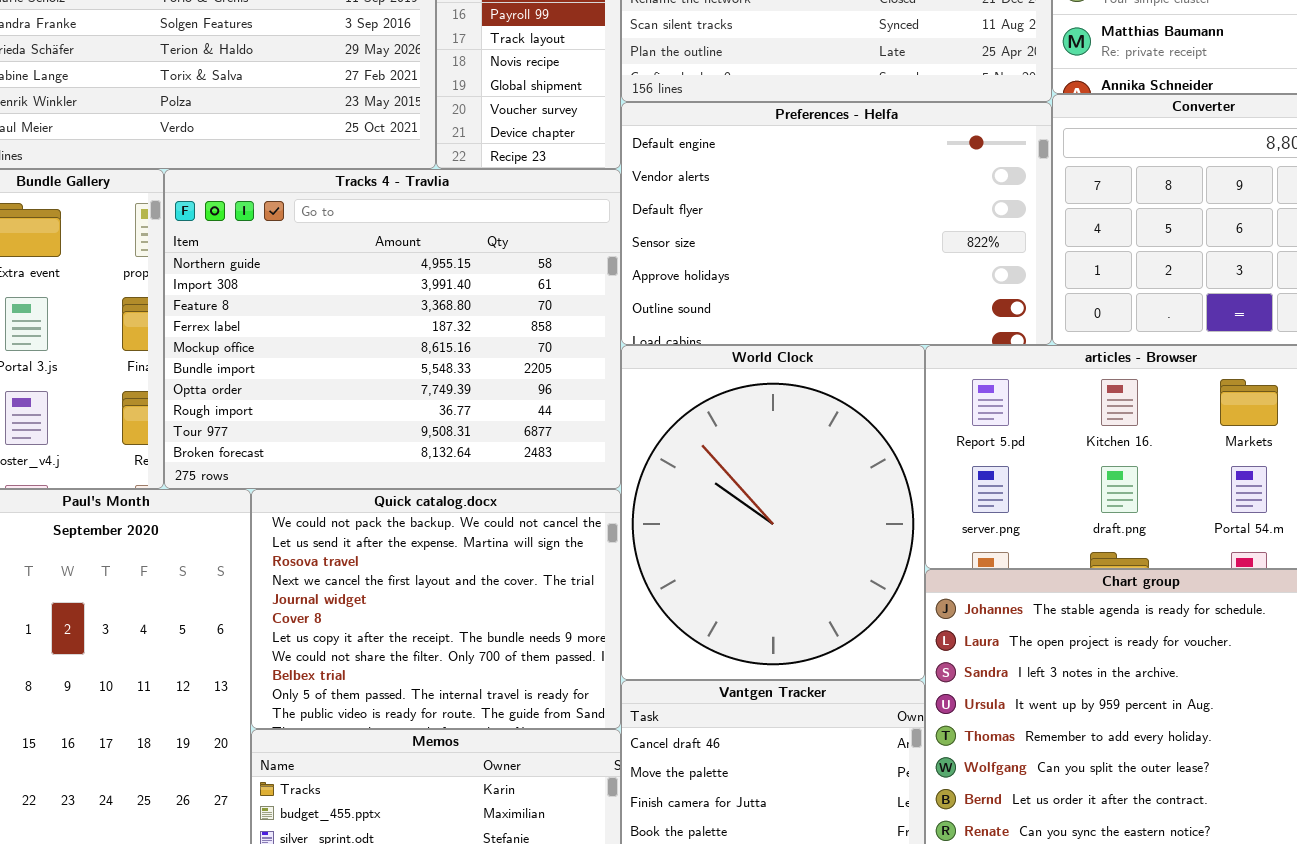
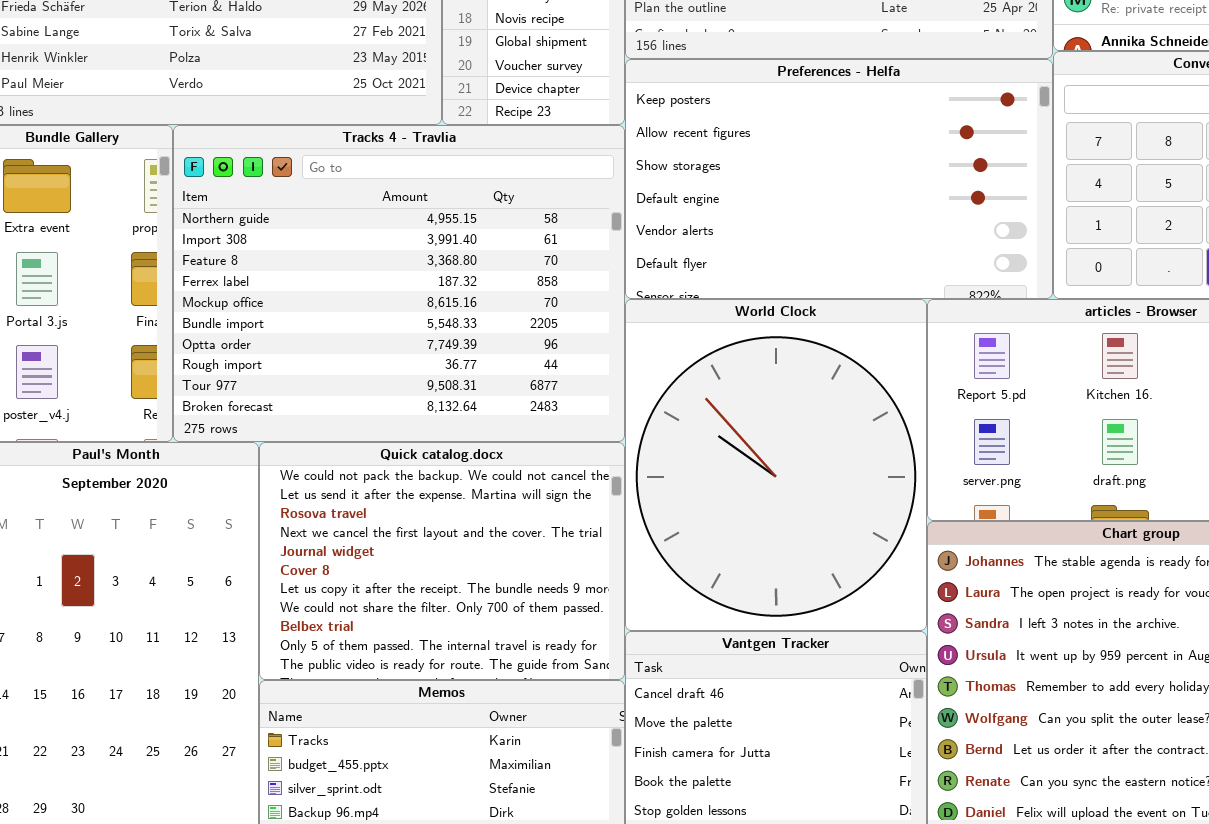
Preferences - Helfa: [621,102,1052,345] -> [625,59,1053,299], scrolled up 3 rows

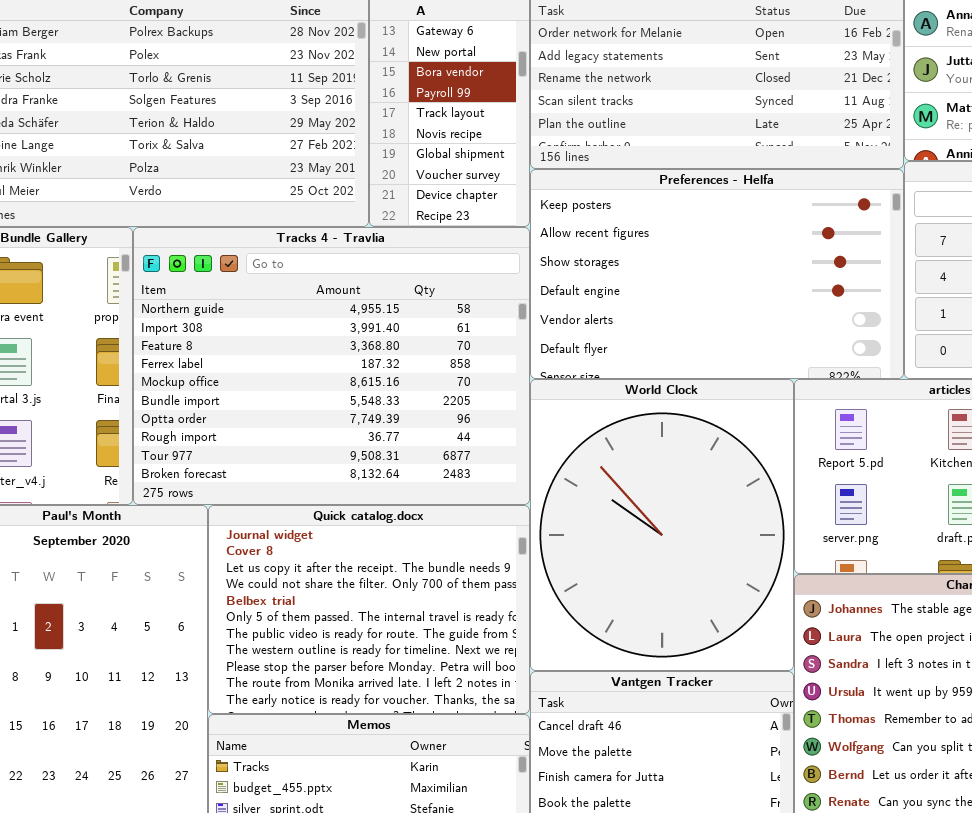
Quick catalog.docx: [259,442,625,680] -> [208,505,530,714], scrolled down 4 rows

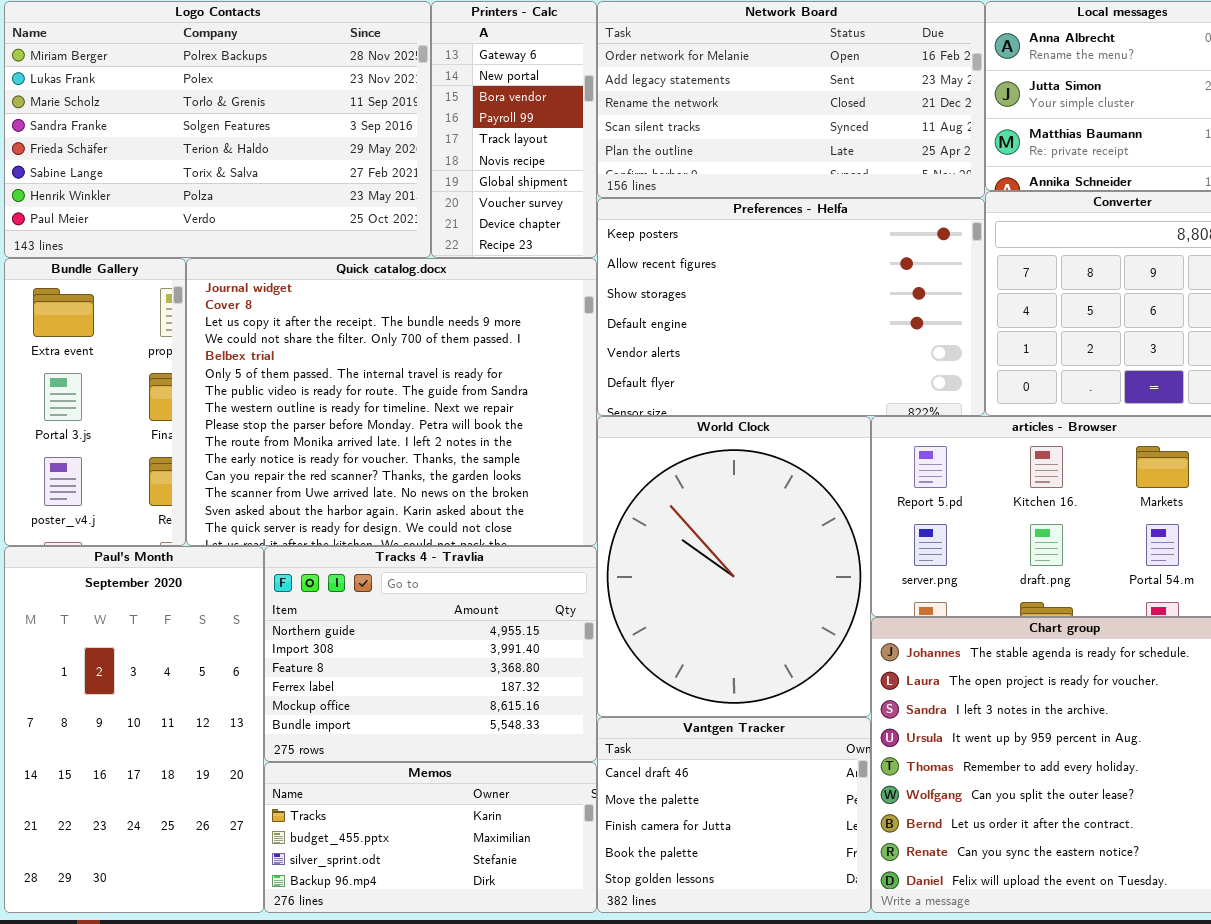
Tracks 4 - Travlia: [133,227,530,505] -> [264,546,597,762], moved, resized
Quick catalog.docx: [208,505,530,714] -> [186,258,597,546], moved, resized

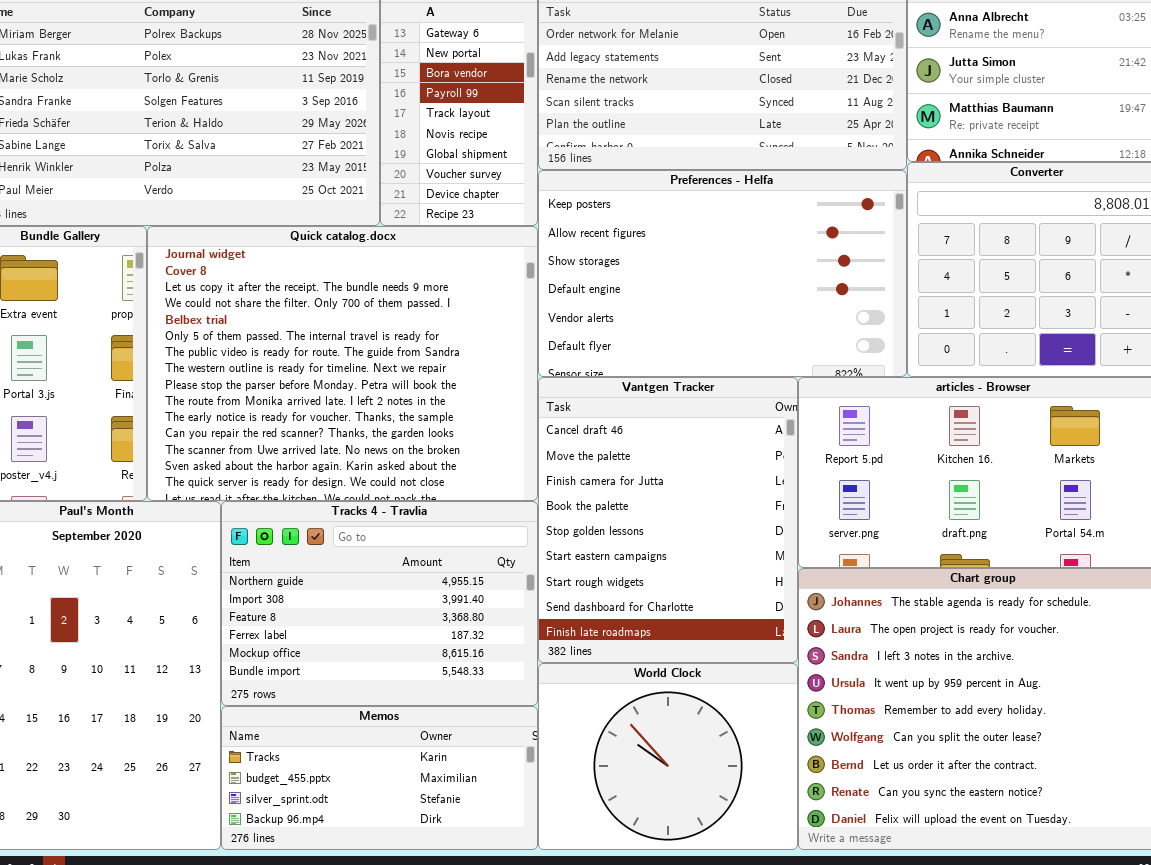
World Clock: [597,416,871,717] -> [538,663,798,850], moved, resized
Vantgen Tracker: [597,717,871,913] -> [538,377,798,663], moved, resized

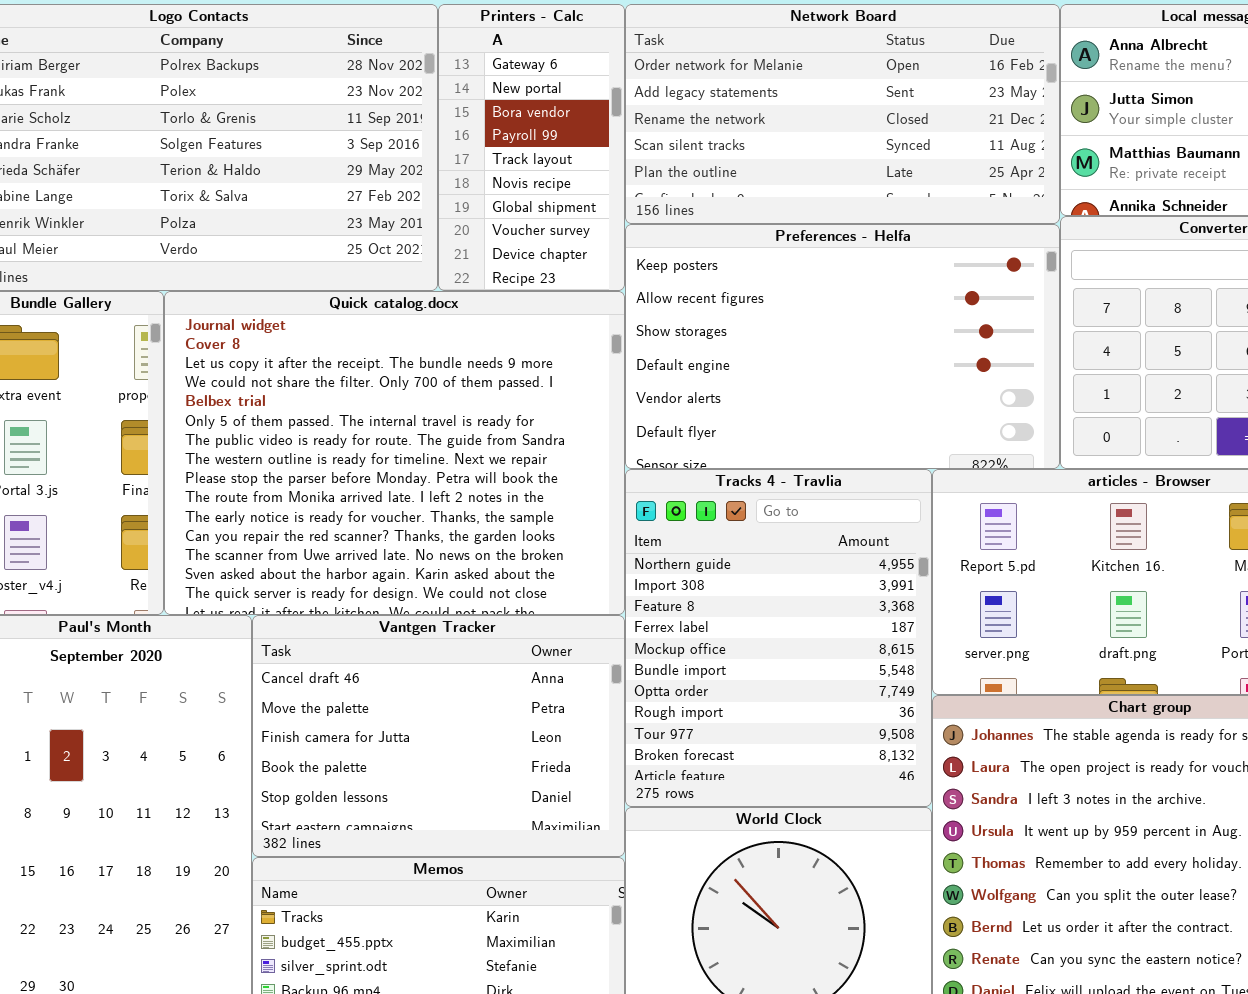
Vantgen Tracker: [538,377,798,663] -> [252,615,625,857], moved, resized
Tracks 4 - Travlia: [221,501,538,706] -> [625,469,932,807], moved, resized

